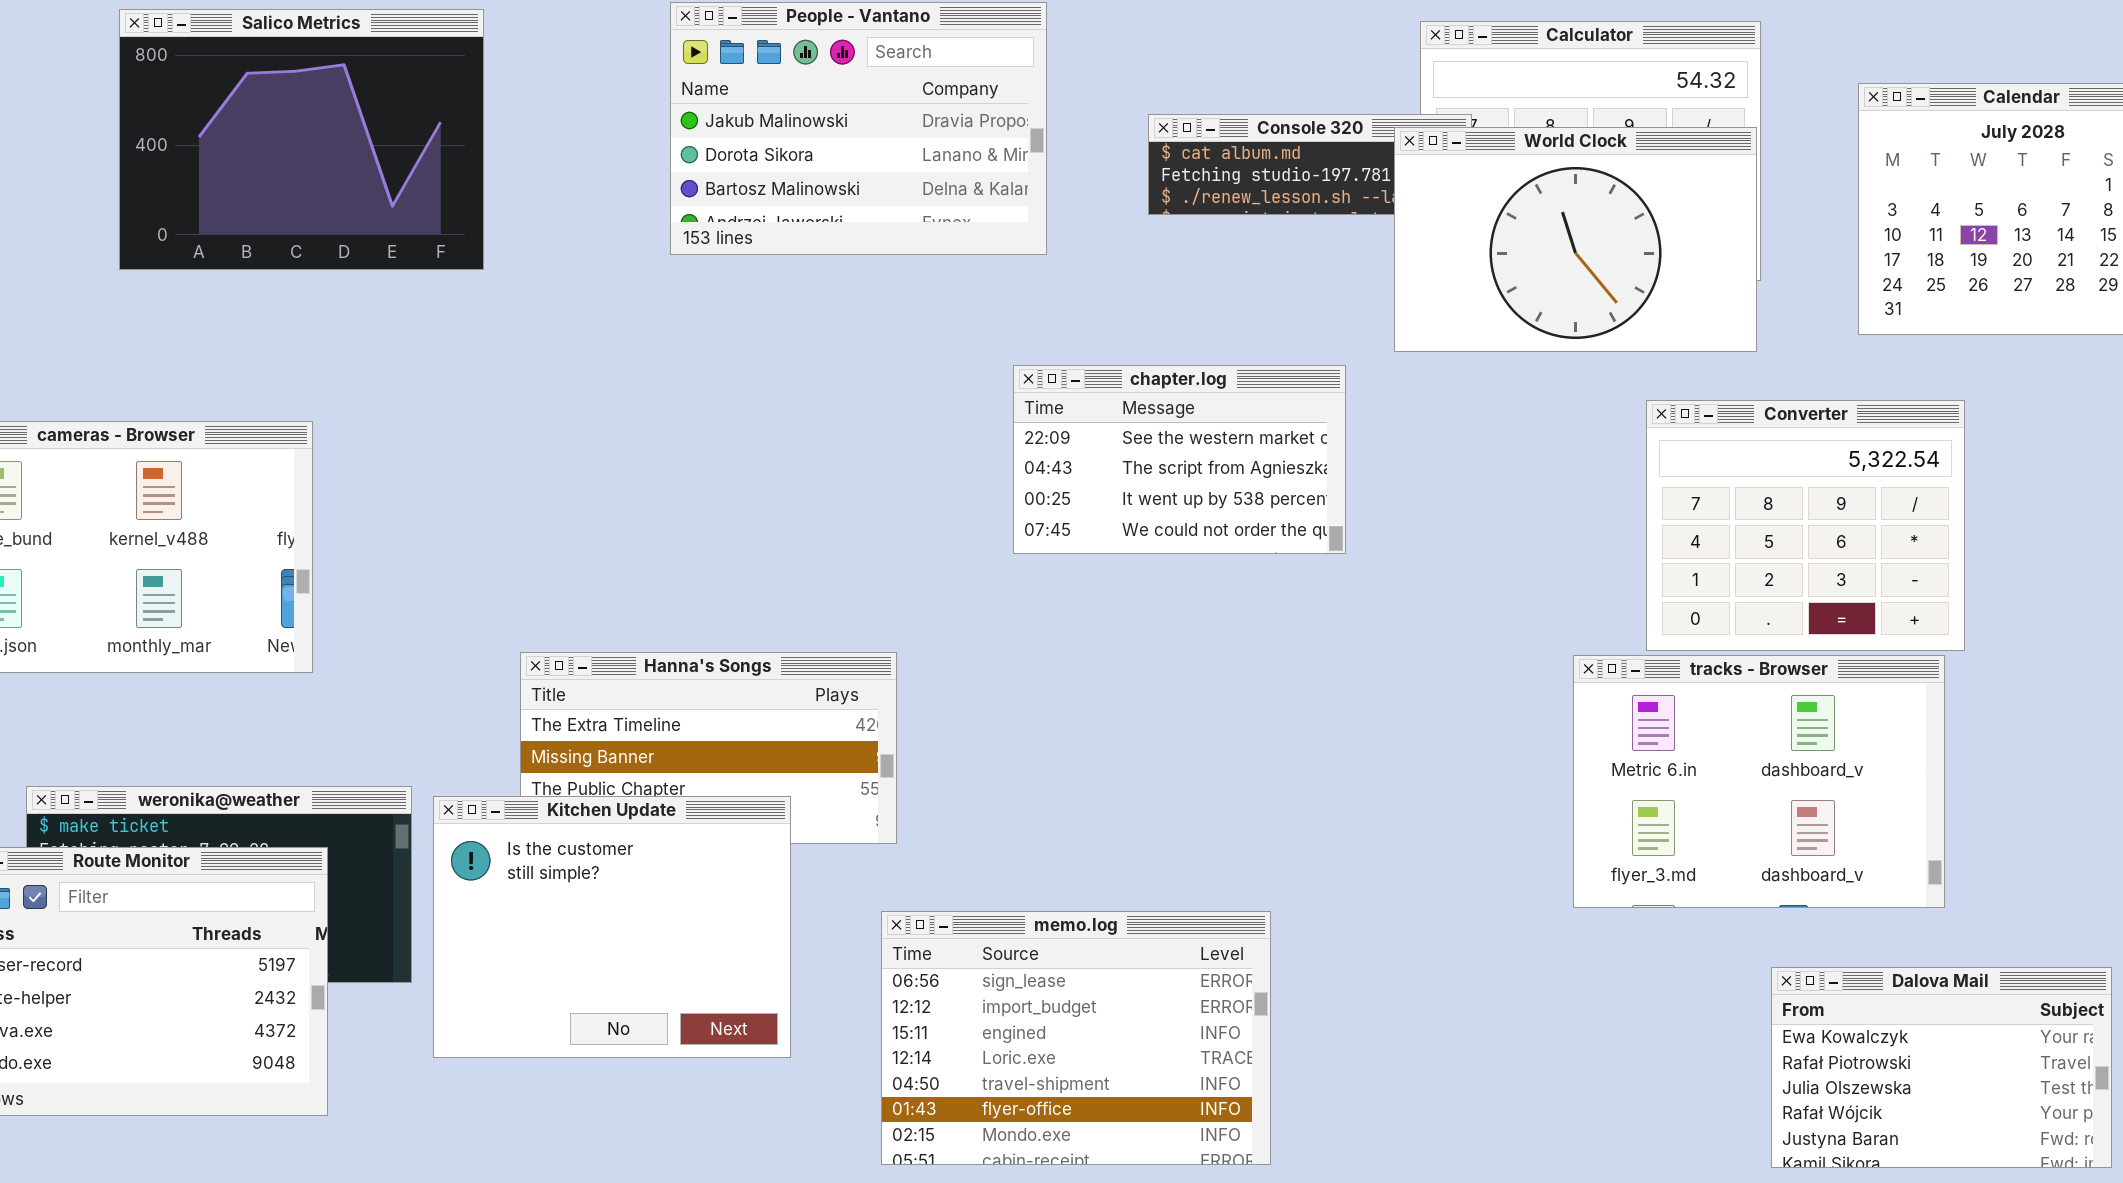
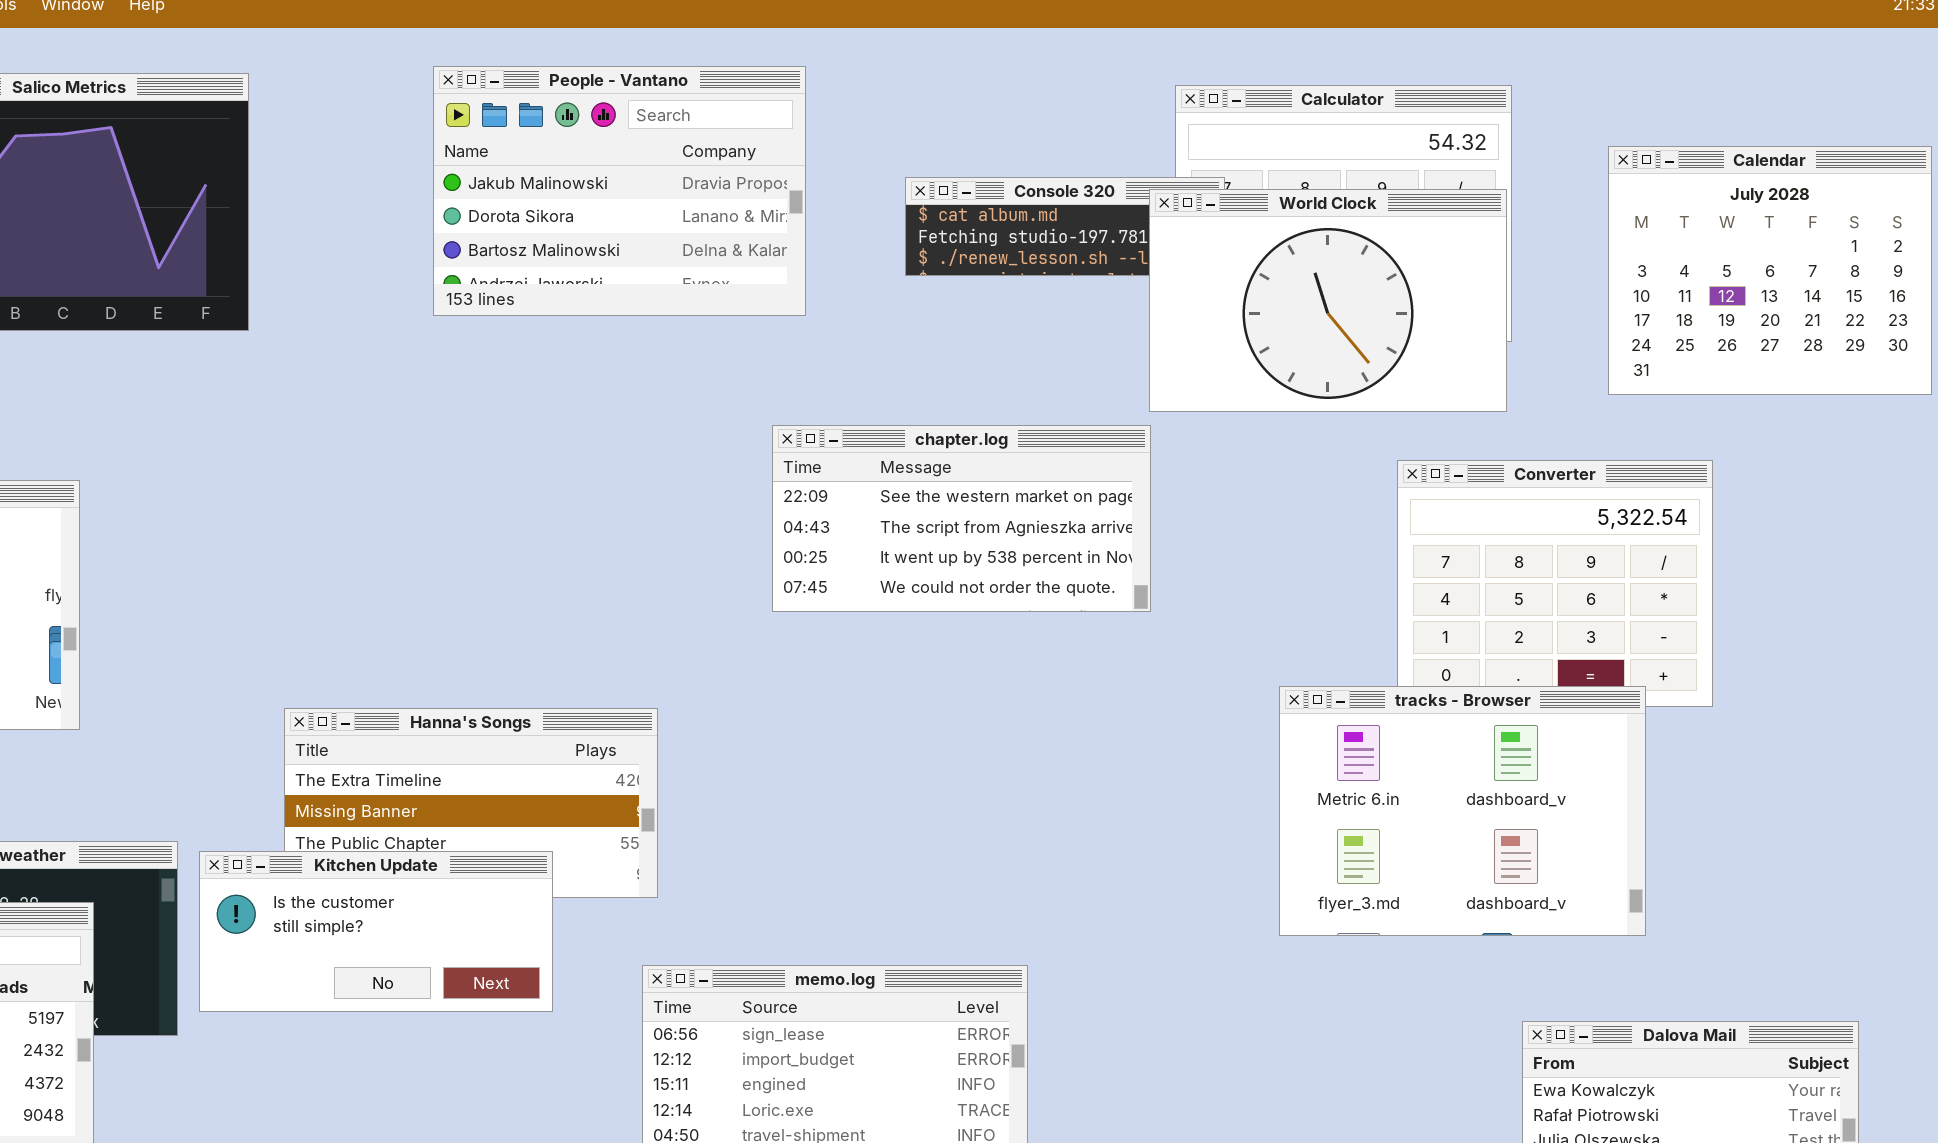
chapter.log: [1013,365,1346,554] -> [772,425,1151,612], resized
tracks - Browser: [1573,655,1945,908] -> [1279,686,1646,936], moved
Kitchen Update: [433,796,791,1058] -> [199,851,553,1012], resized

